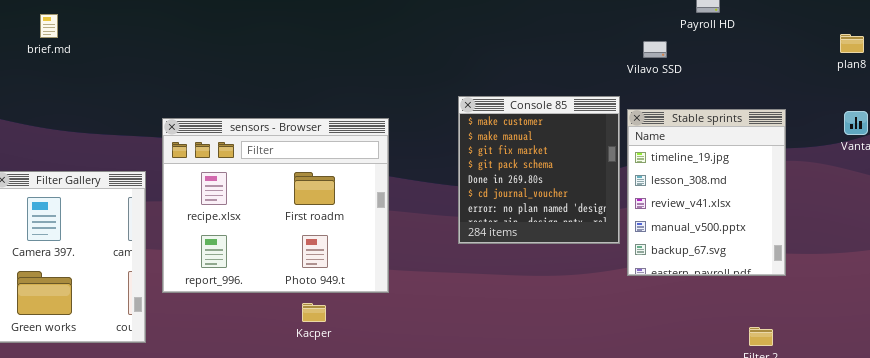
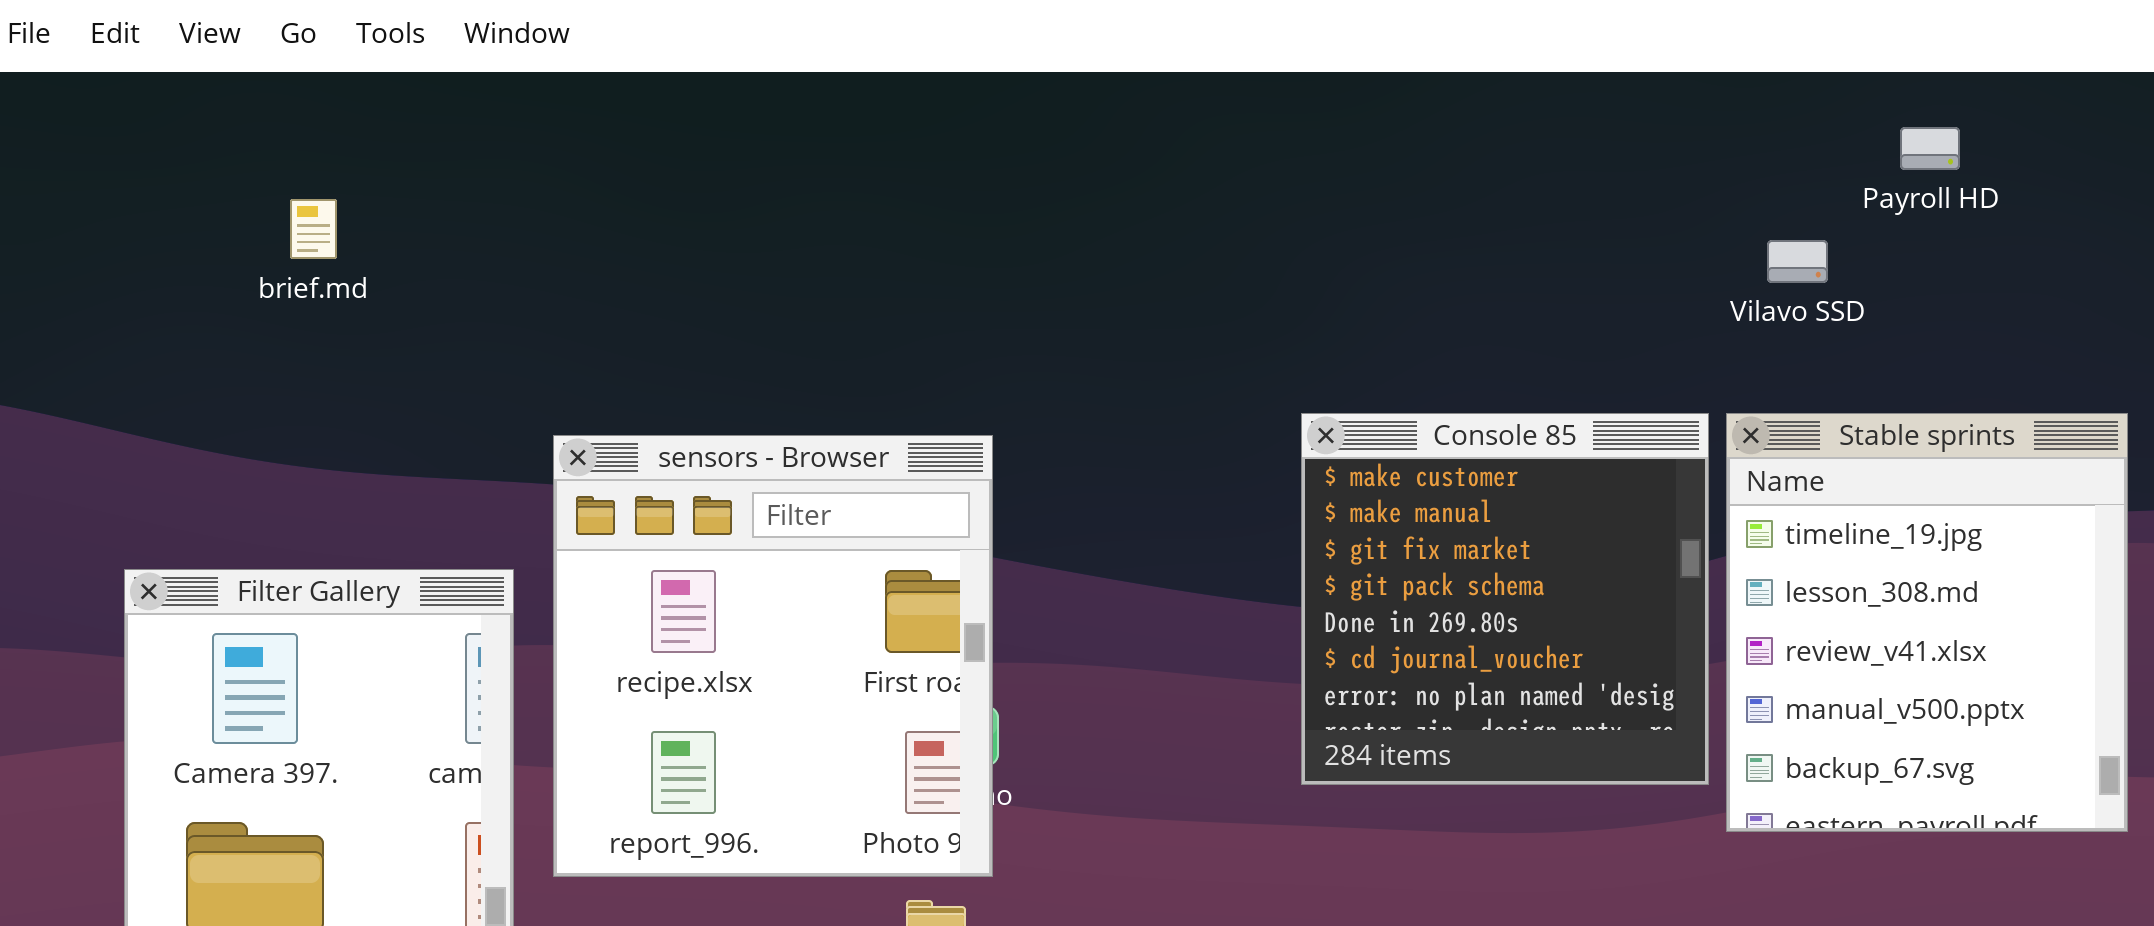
brief.md: [40,14,58,38] -> [290,199,337,259], moved
Console 85: [458,96,620,244] -> [1301,413,1709,785], moved
sensors - Browser: [162,118,389,293] -> [553,435,993,877], resized

